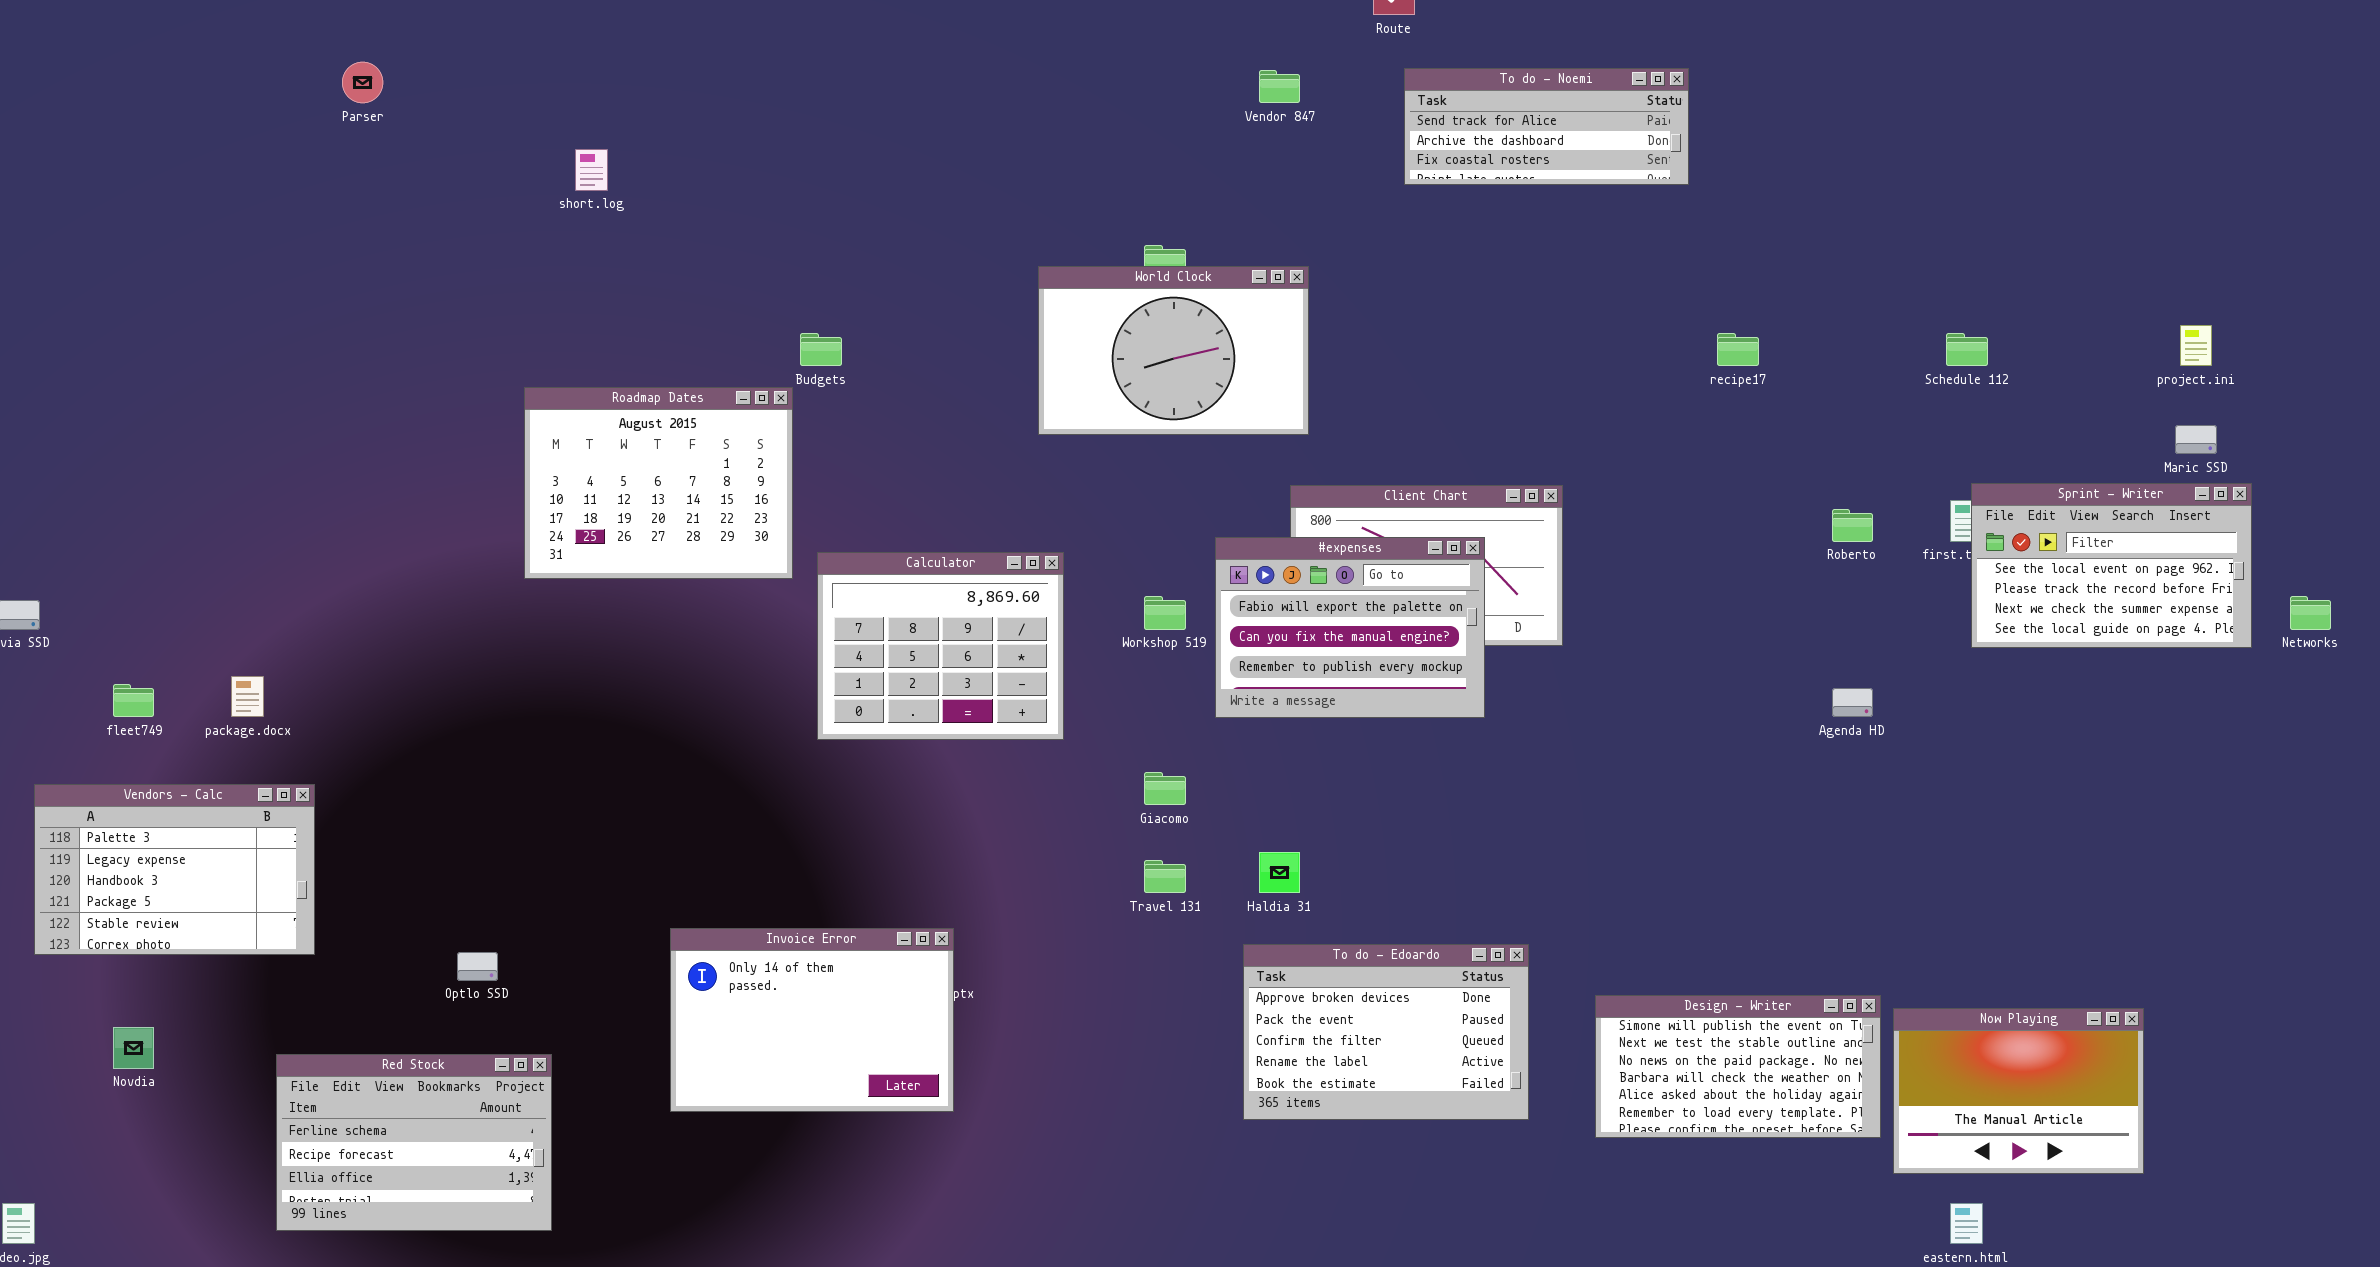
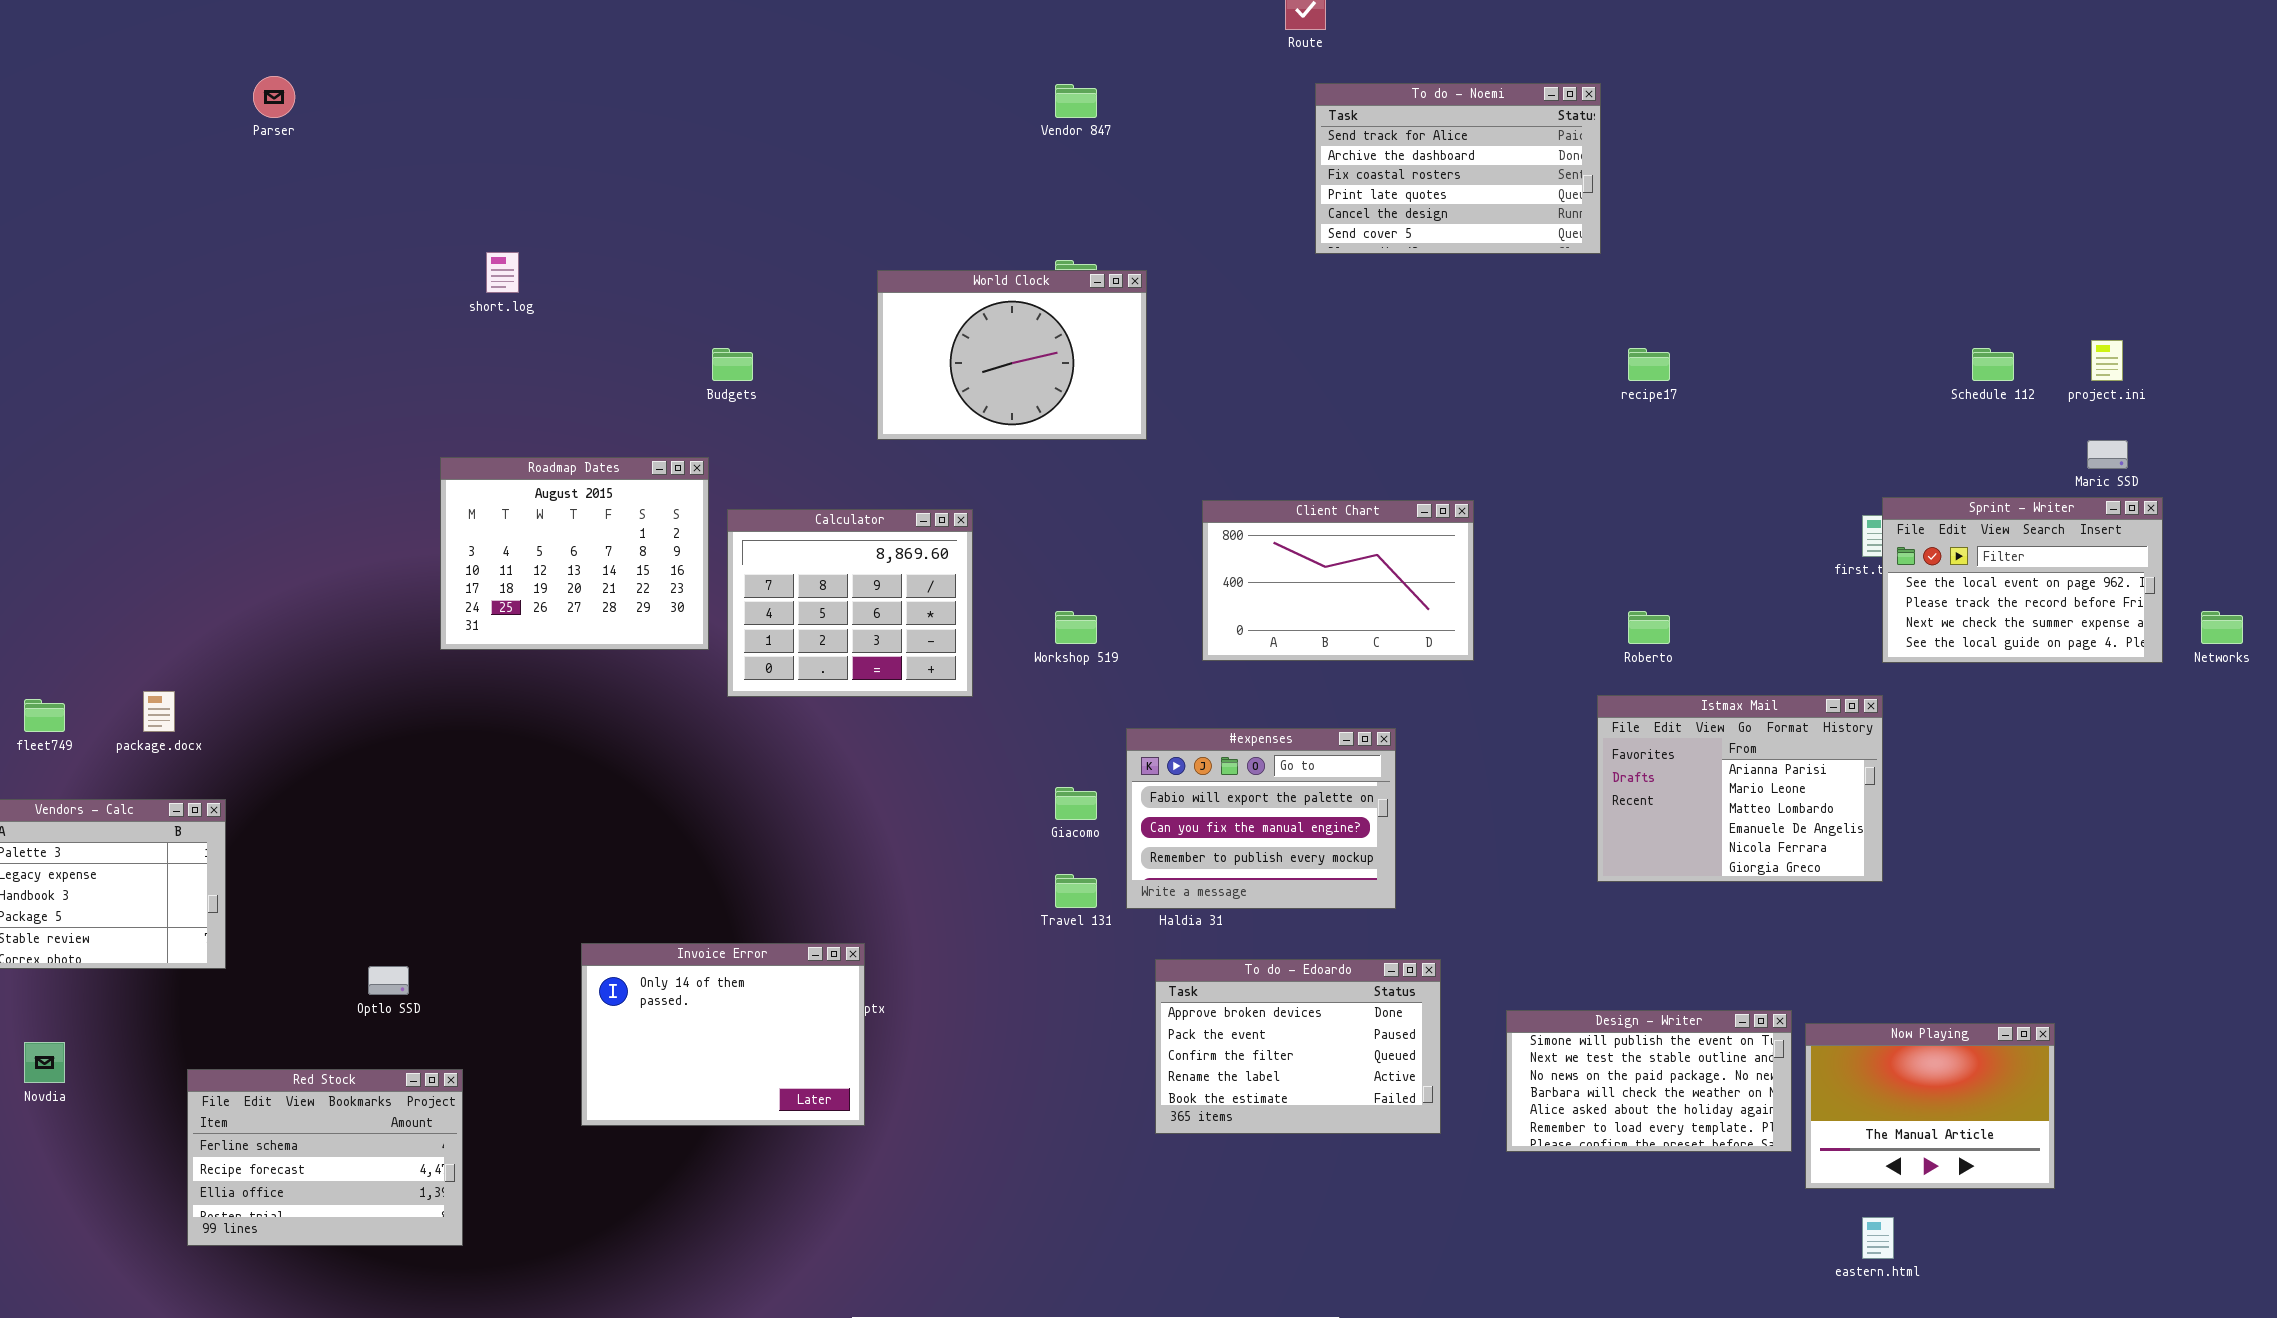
To do - Noemi: [1404,68,1689,185] -> [1315,83,1601,254], resized
Vendor 847: [1259,70,1300,103] -> [1055,84,1097,118], moved
short.log: [575,149,608,191] -> [486,252,519,293], moved
World Clock: [1038,266,1309,435] -> [877,270,1147,440], moved
Schedule 112: [1946,333,1988,366] -> [1972,348,2014,381], moved
Roadmap Dates: [524,387,793,579] -> [440,457,709,650], moved
Roberto: [1832,509,1873,542] -> [1628,611,1670,644], moved
#expenses: [1215,537,1485,718] -> [1126,728,1396,909], moved
Calculator: [817,552,1064,740] -> [727,509,973,697], moved
Istmax Mail: none -> [1597,695,1883,882], opened

